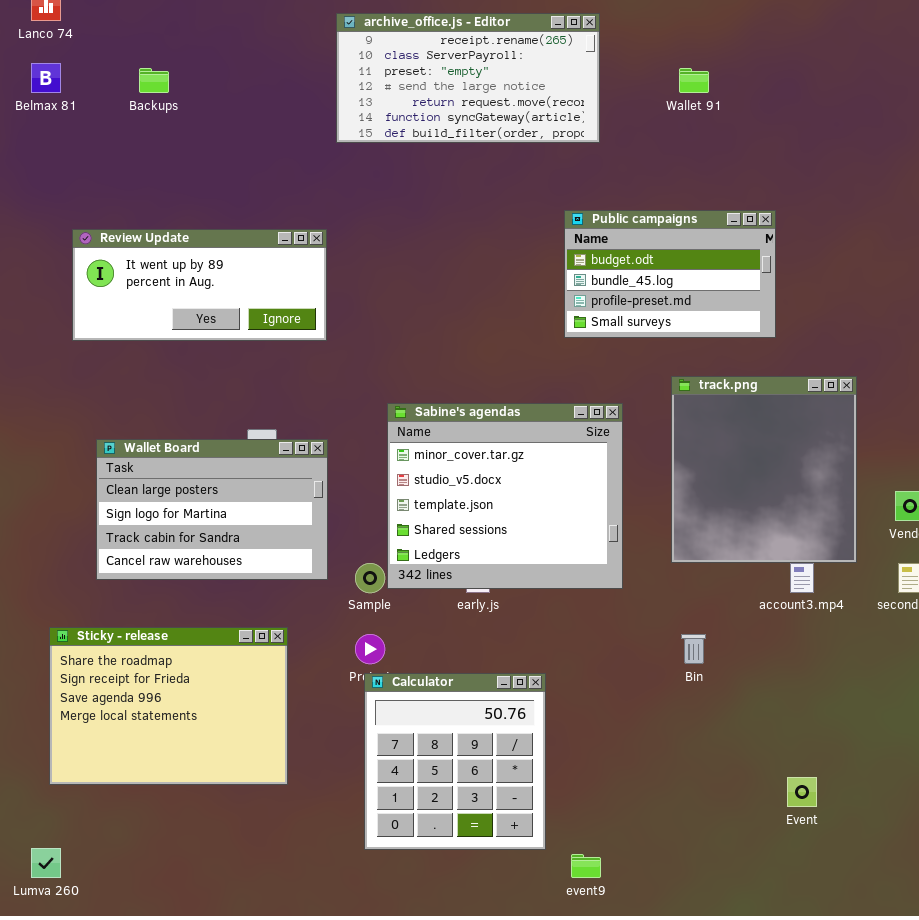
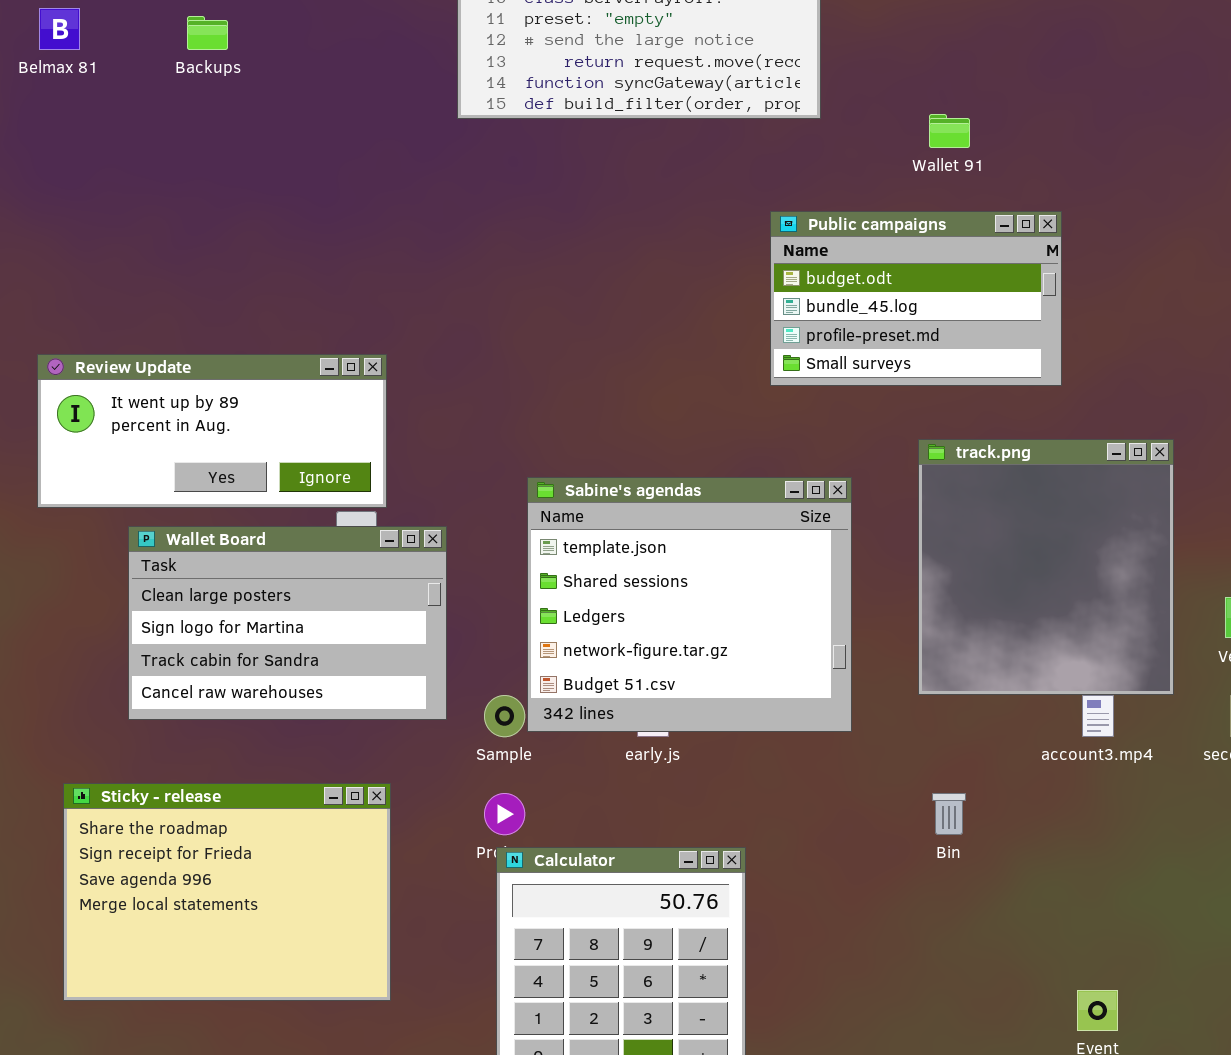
Wallet 91: [679,68,709,93] -> [929,114,970,148], moved
Review Update: [72,229,327,341] -> [37,354,387,508], moved
Sabine's agendas: [387,403,623,589] -> [527,477,852,732], scrolled down 2 rows

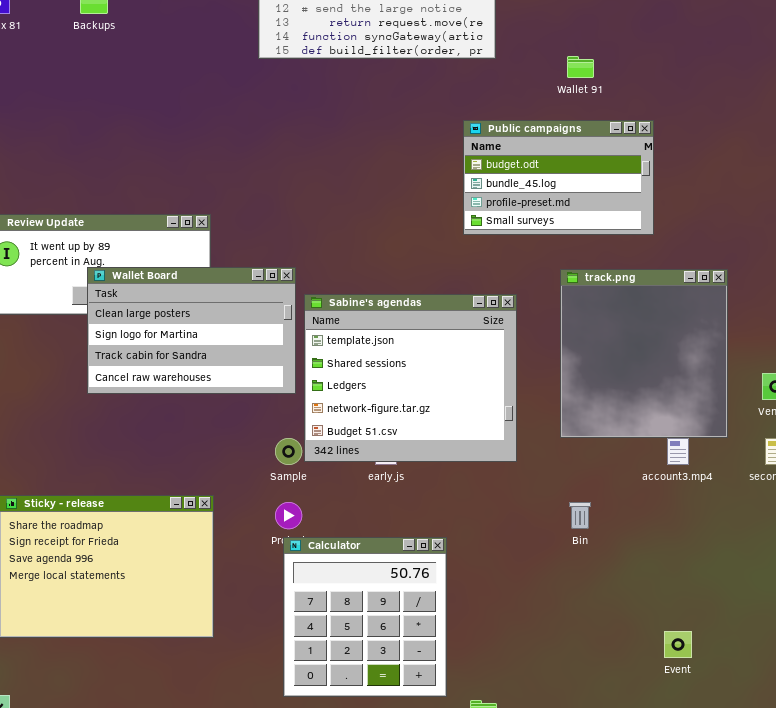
Wallet Board: [128,526,447,720] -> [87,267,296,394], moved

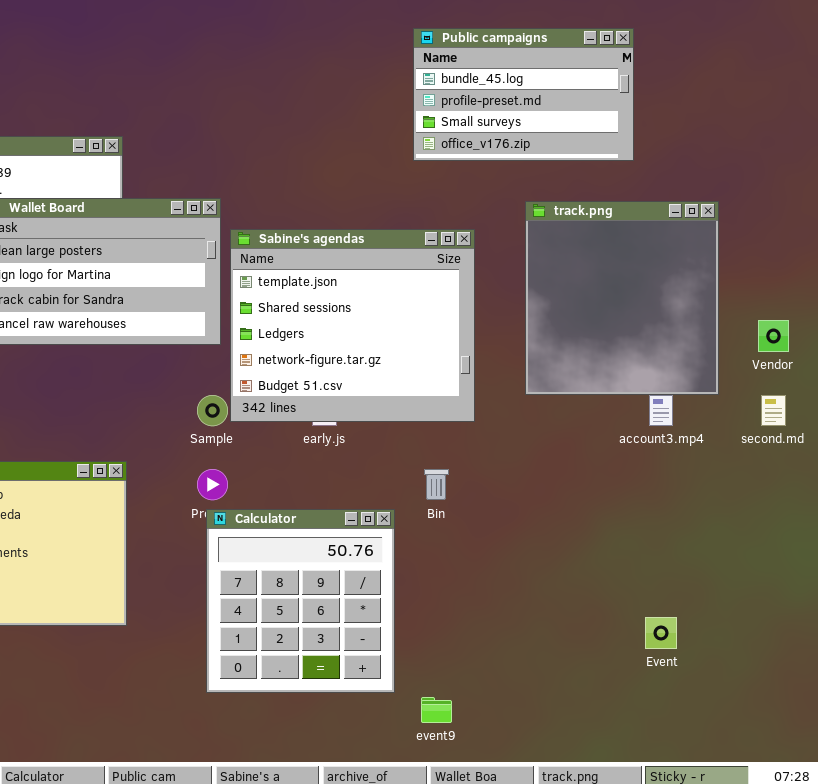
Public campaigns: [463,120,654,235] -> [413,28,634,161], scrolled down 1 row
Bin: [569,502,591,529] -> [424,469,449,500], moved

